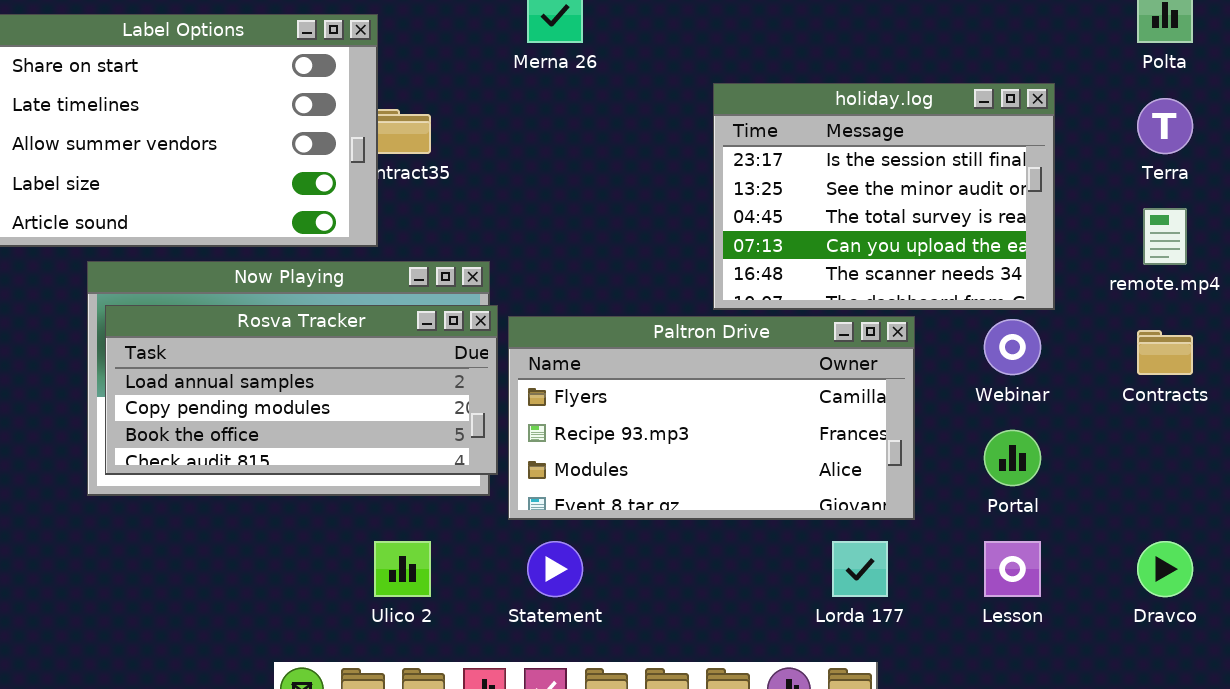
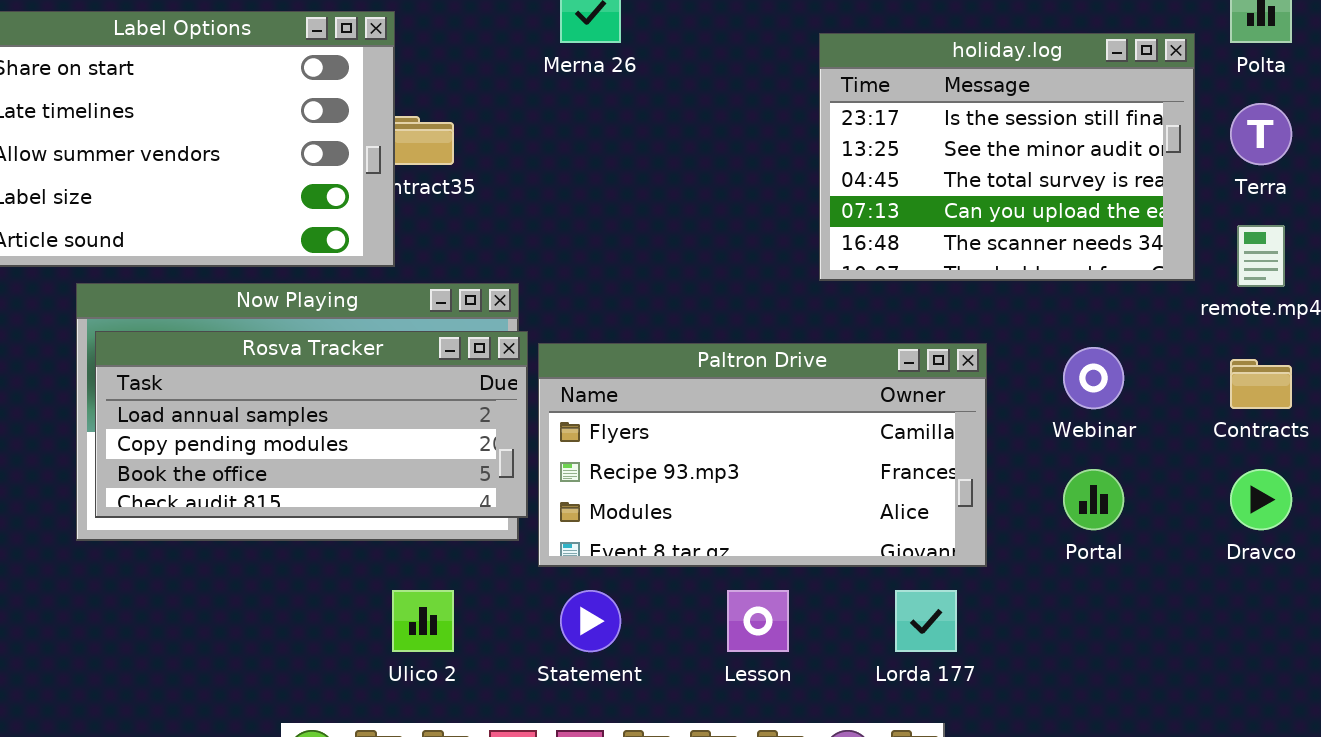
holiday.log: [713,83,1055,310] -> [819,33,1195,281], moved
Lesson: [984,541,1041,597] -> [727,590,789,652], moved
Dravco: [1137,541,1193,597] -> [1230,469,1292,530], moved

